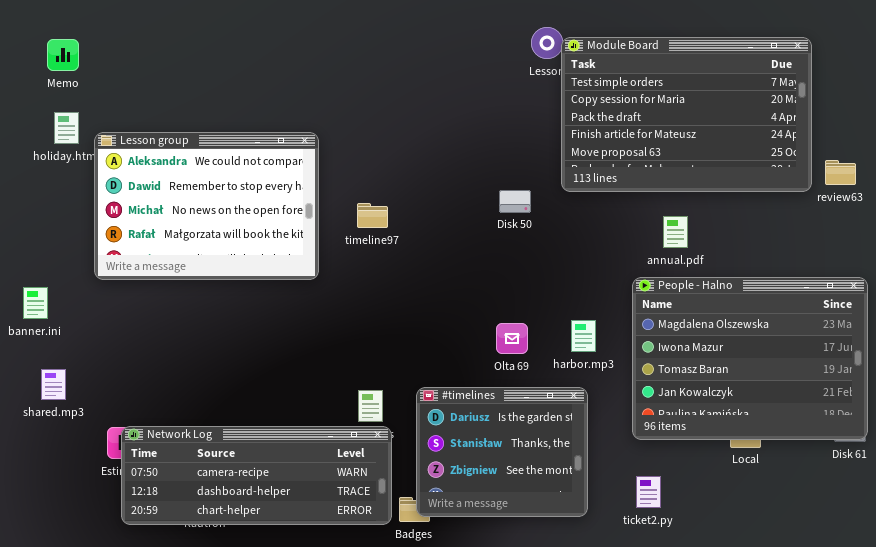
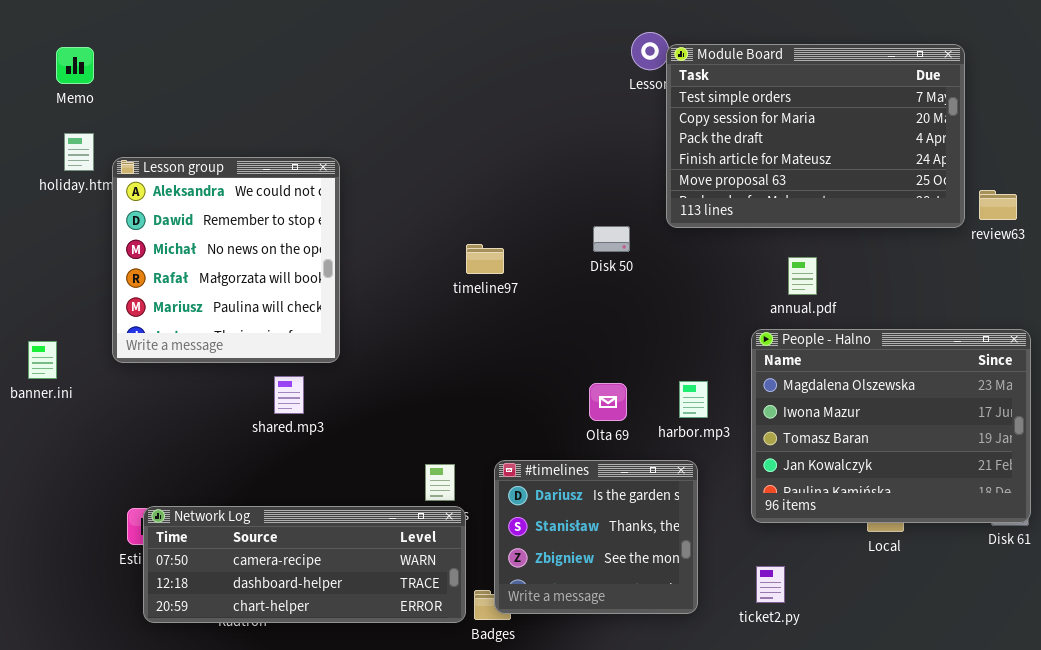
Lesson group: [94,132,319,280] -> [112,157,340,363], resized
timeline97: [357,203,388,228] -> [466,244,504,274], moved
shared.mp3: [41,369,66,400] -> [274,376,304,414], moved

